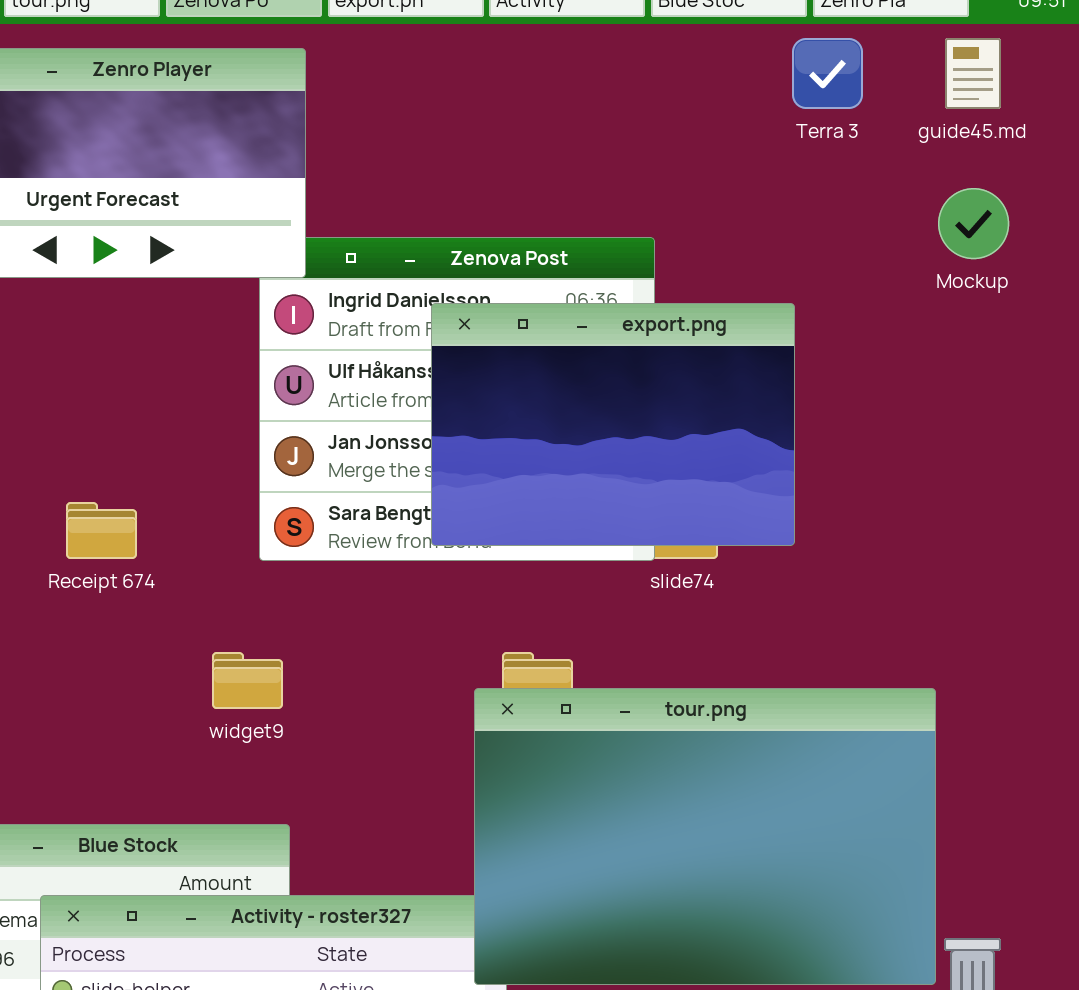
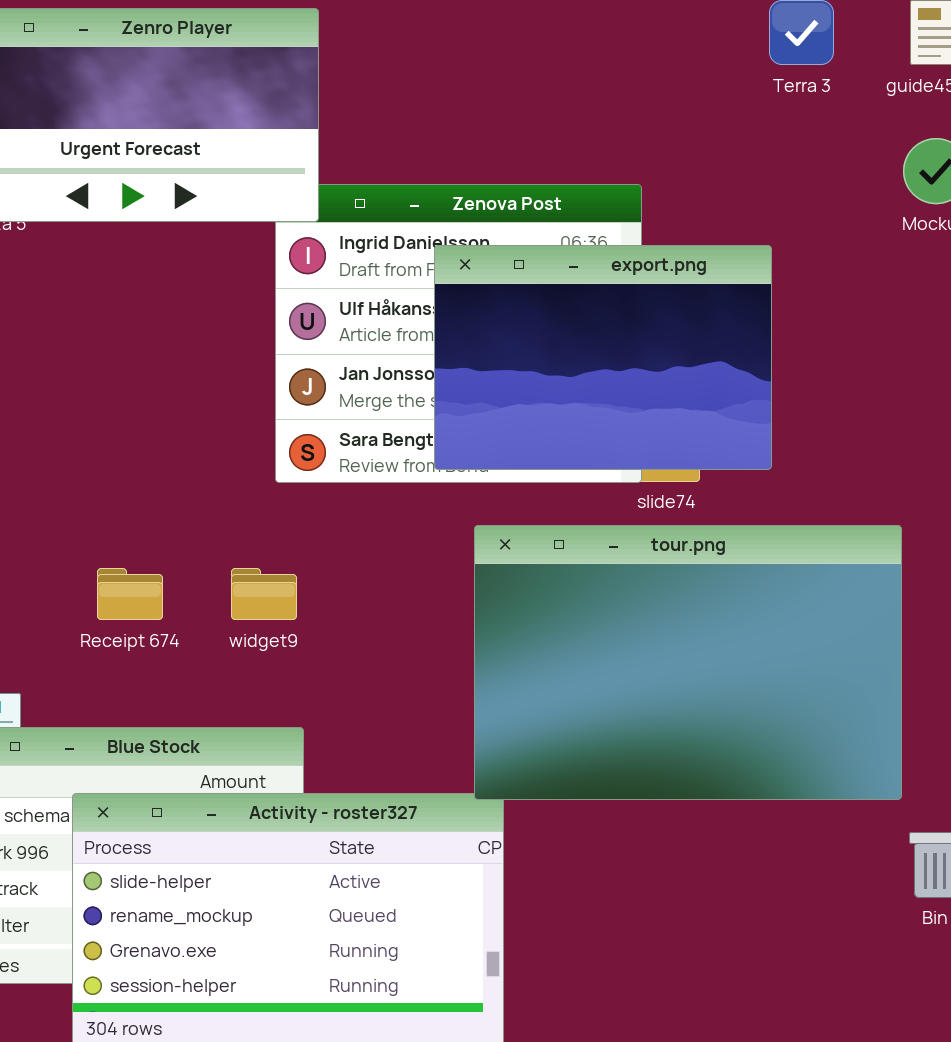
Receipt 674: [66,502,137,559] -> [97,568,163,620], moved
tour.png: [474,688,936,985] -> [474,525,902,800], moved

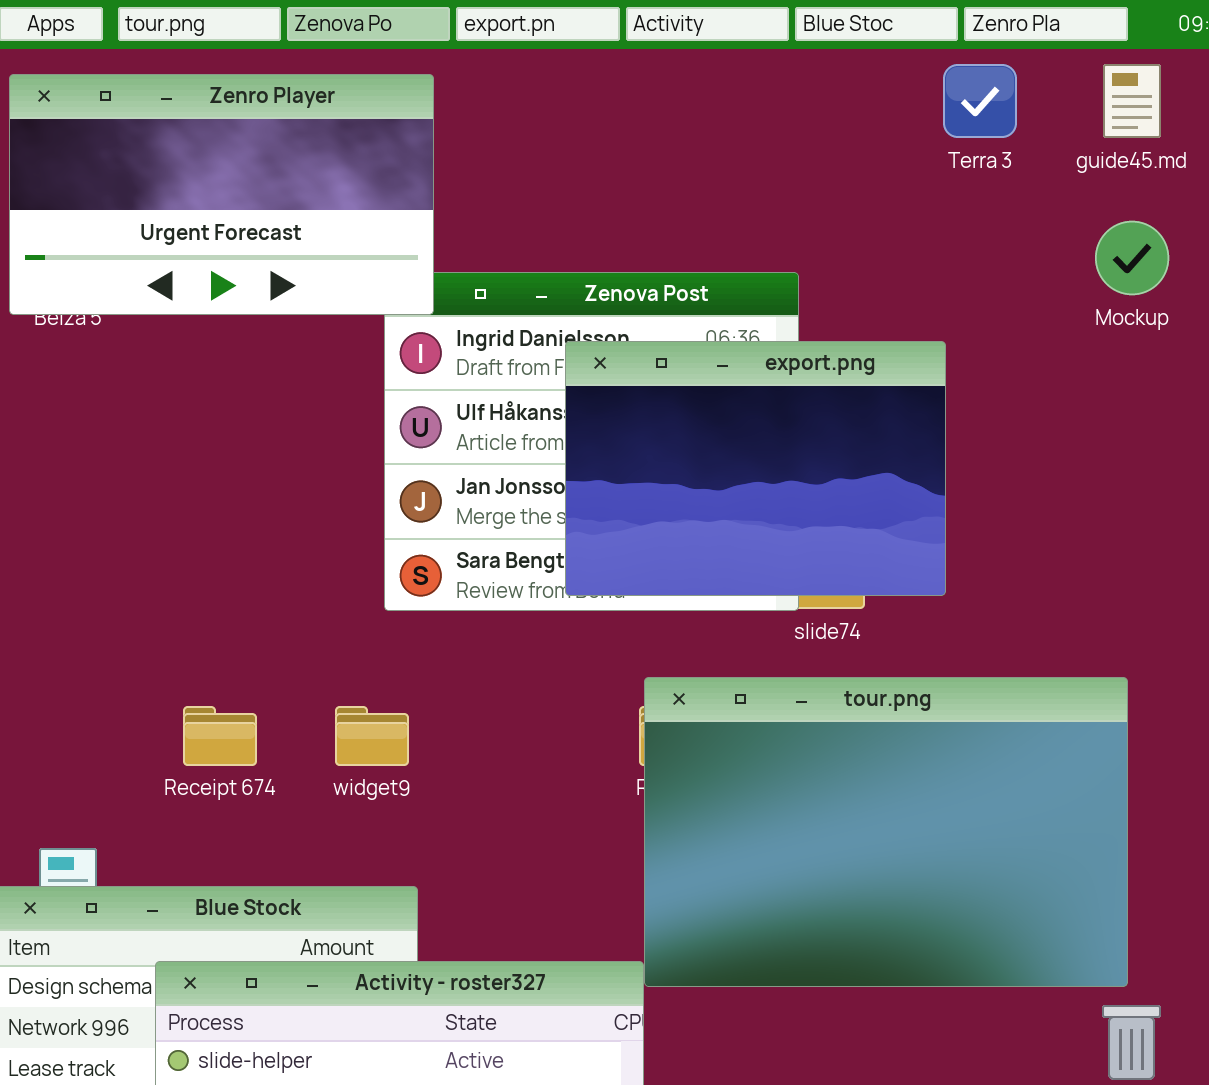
tour.png: [474,525,902,800] -> [644,677,1128,987], moved

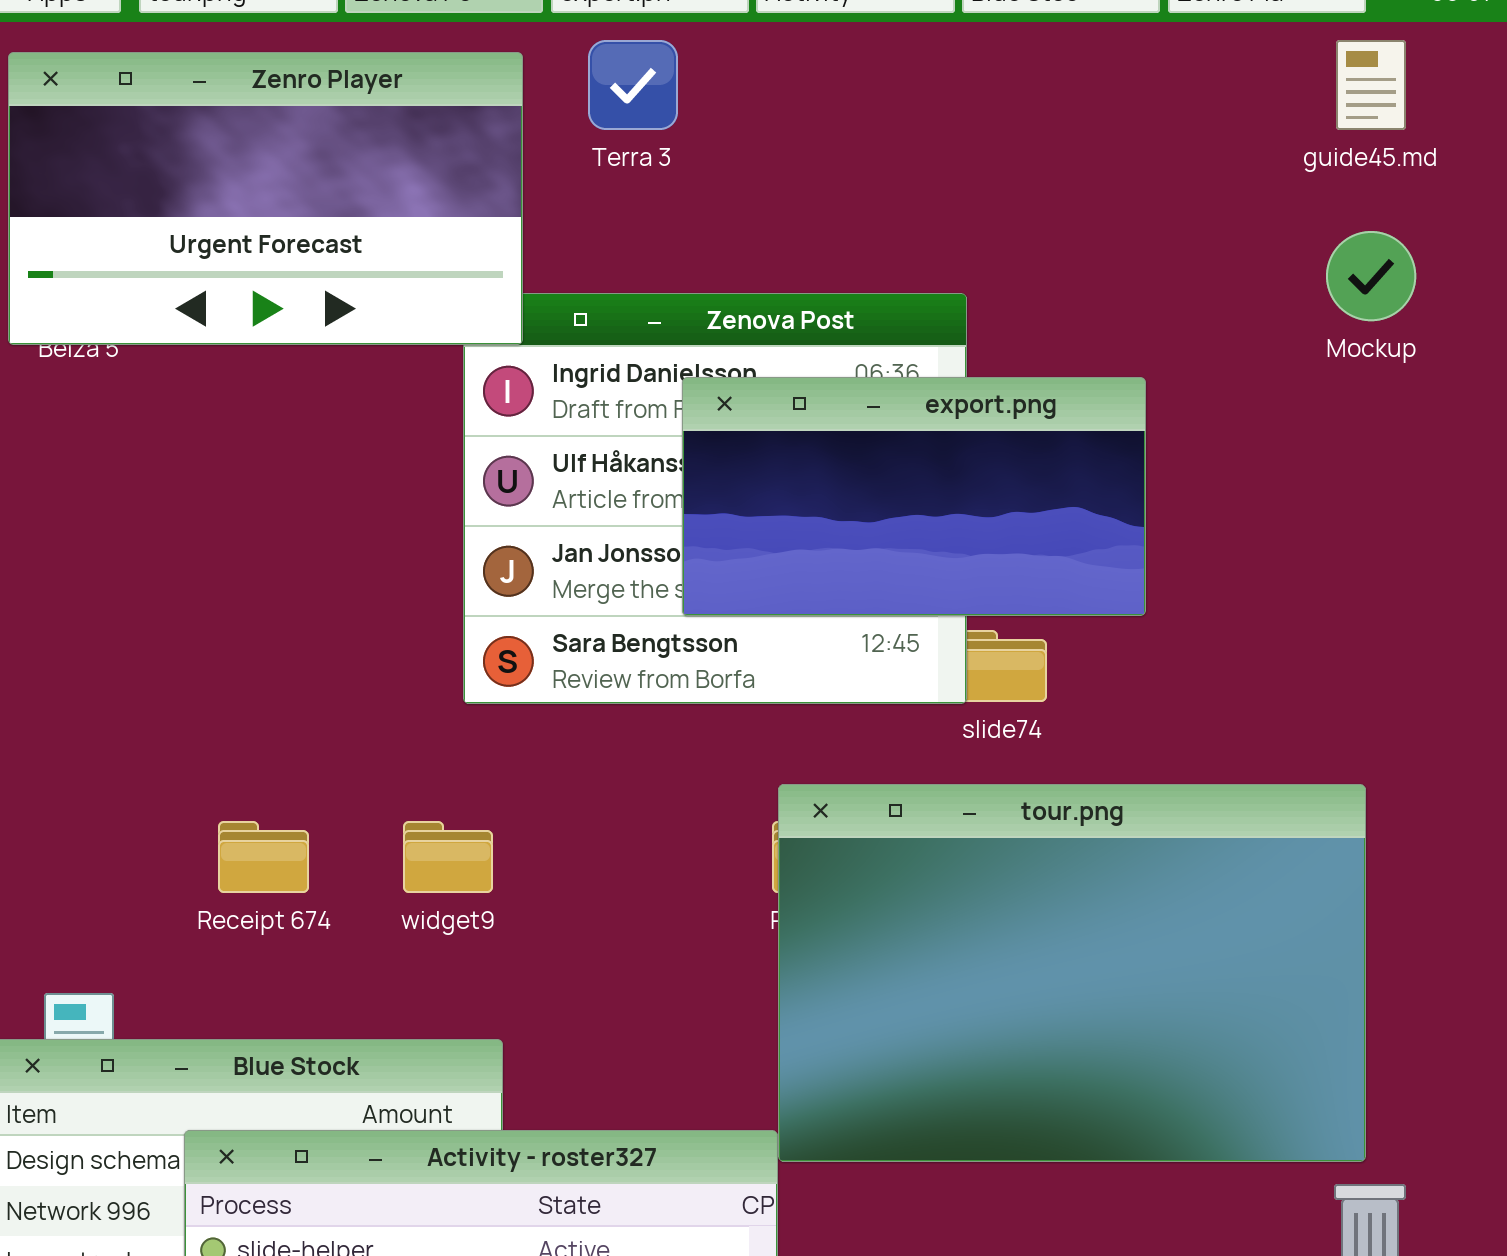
Terra 3: [943,64,1017,138] -> [588,40,678,130], moved
export.png: [565,341,946,596] -> [682,377,1146,616], resized

